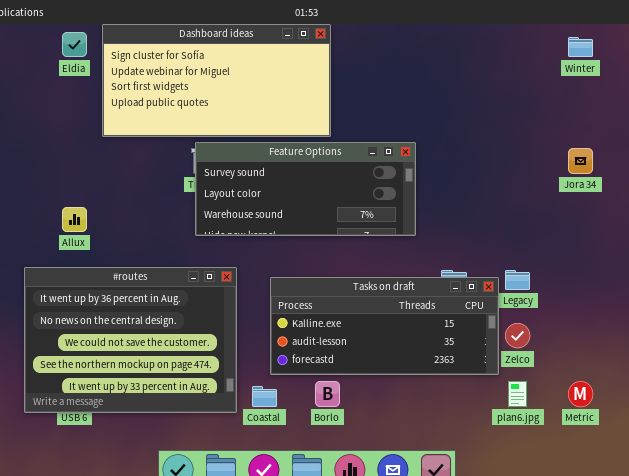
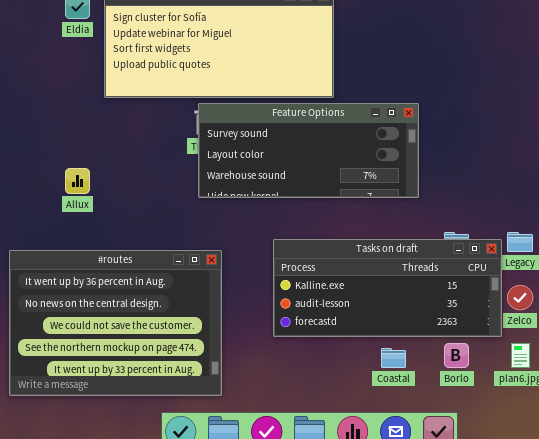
#routes: [24,267,237,413] -> [9,250,222,396], moved
Borlo: [315,381,340,407] -> [444,343,469,368], moved
Coastal: [252,386,277,407] -> [381,348,406,368], moved

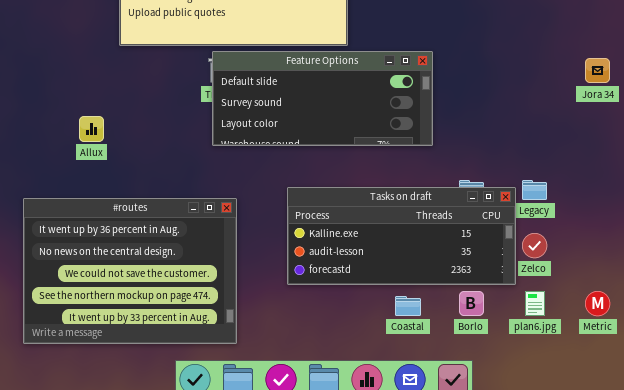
Feature Options: [198,103,419,198] -> [212,51,433,146], scrolled up 1 row

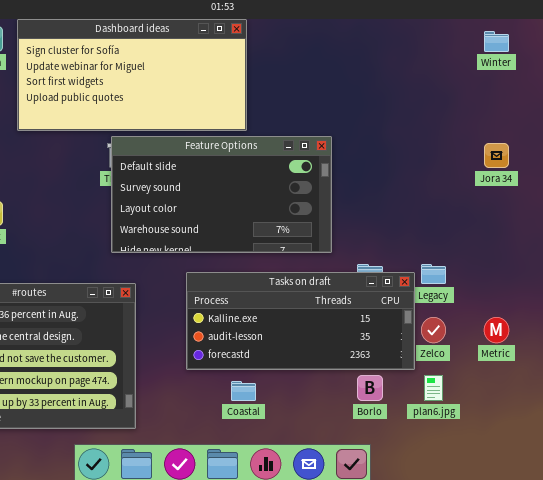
Feature Options: [212,51,433,146] -> [111,136,332,253], resized
Metric: [585,291,610,316] -> [484,317,509,343], moved
Coastal: [395,296,421,316] -> [231,381,256,401], moved

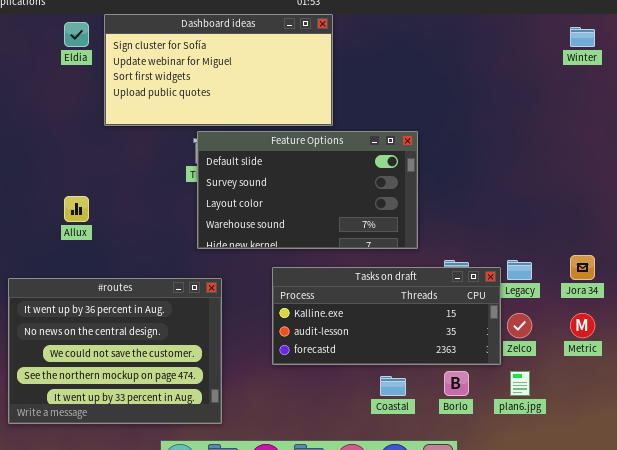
Jora 34: [484,143,509,168] -> [570,255,595,280], moved
Coastal: [231,381,256,401] -> [380,376,406,396], moved

